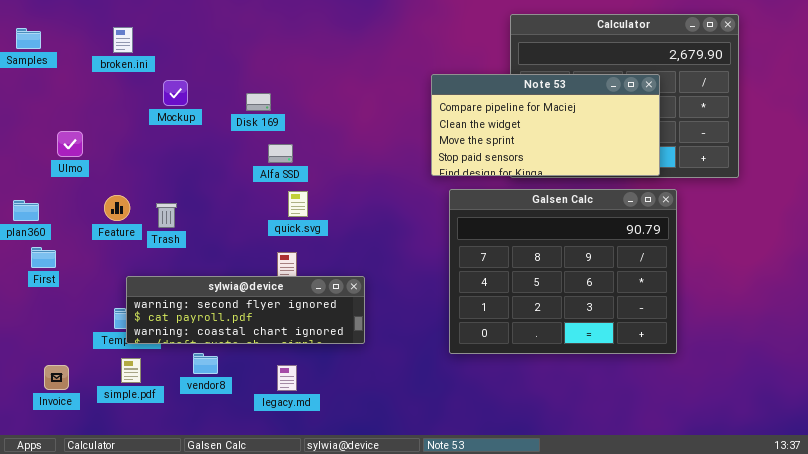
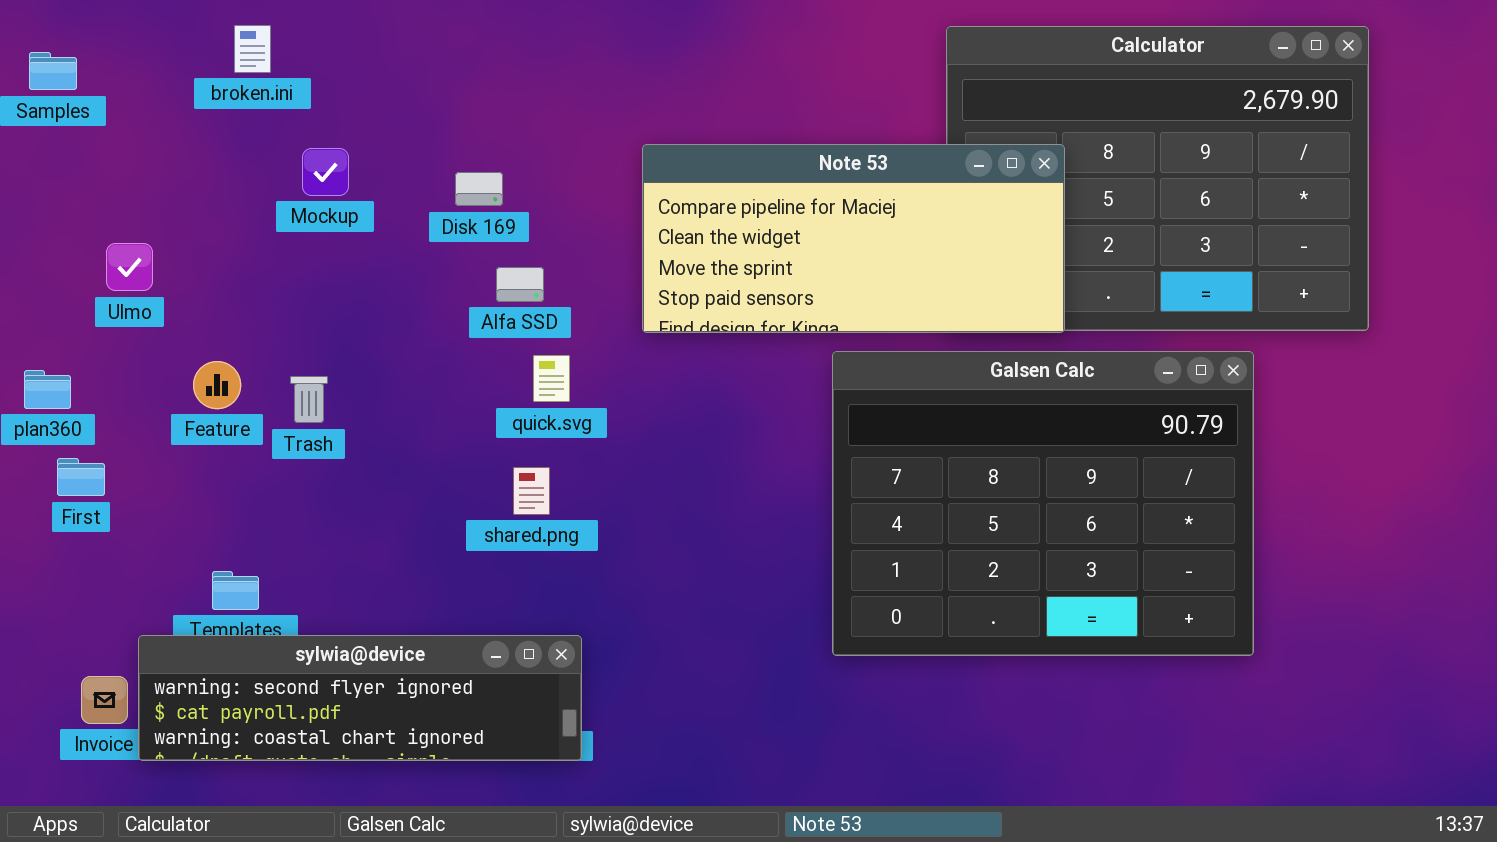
broken.ini: [113,27,133,53] -> [234,25,271,73], moved
Note 53: [431,74,660,176] -> [642,144,1065,333], moved
sylwia@device: [126,276,365,344] -> [138,635,582,761], moved

